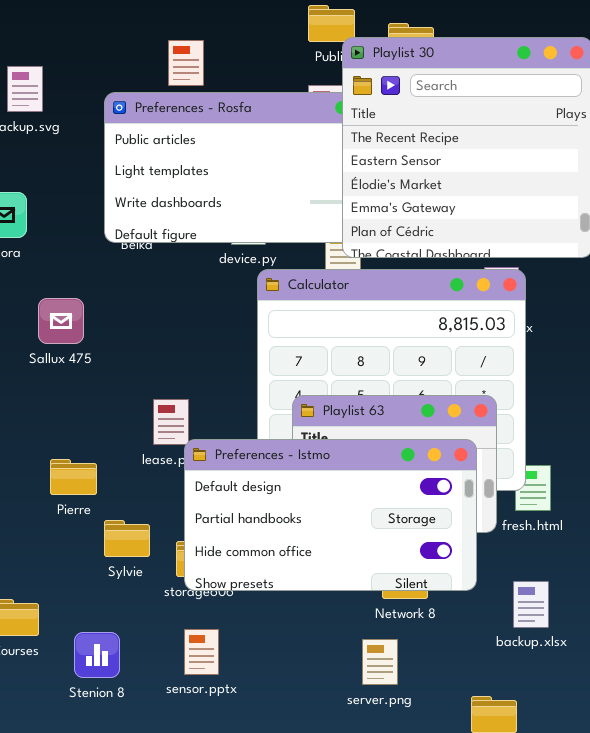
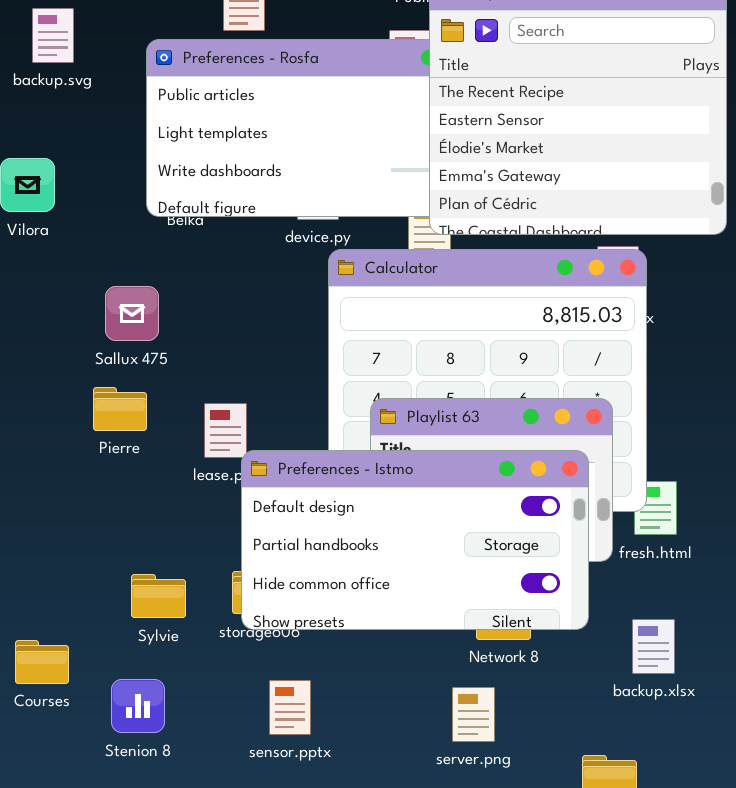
Sallux 475: [38,298,84,344] -> [105,286,159,341], moved
Pierre: [50,459,97,495] -> [93,387,147,431], moved
Sylvie: [104,520,150,557] -> [131,574,186,618], moved
sensor.pptx: [184,629,219,675] -> [269,680,311,735], moved

